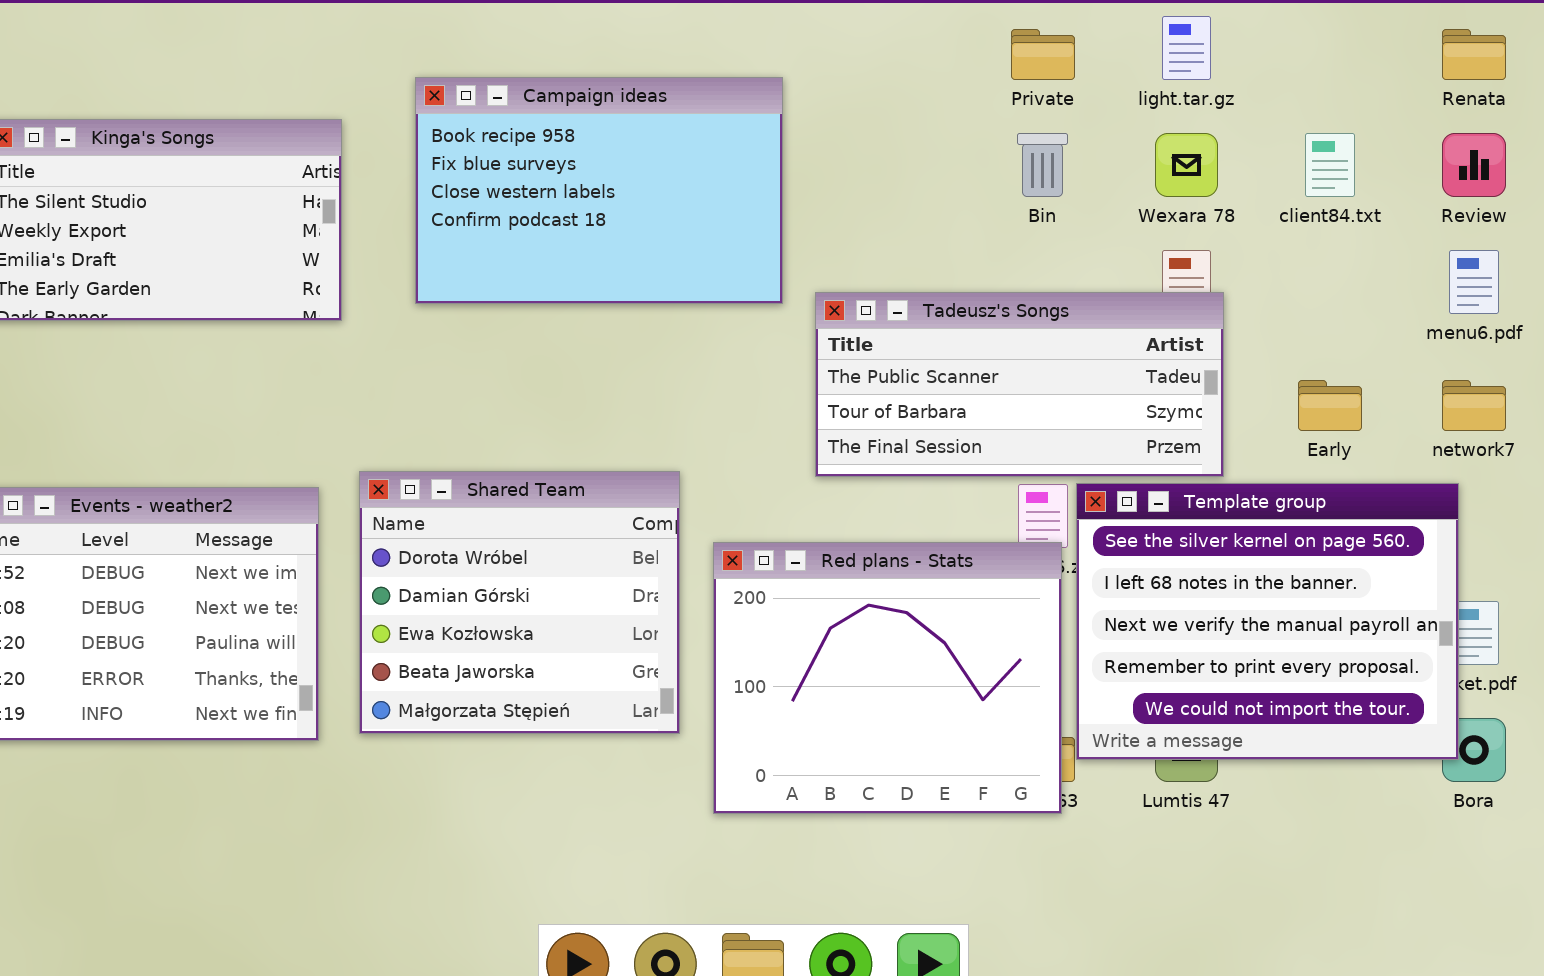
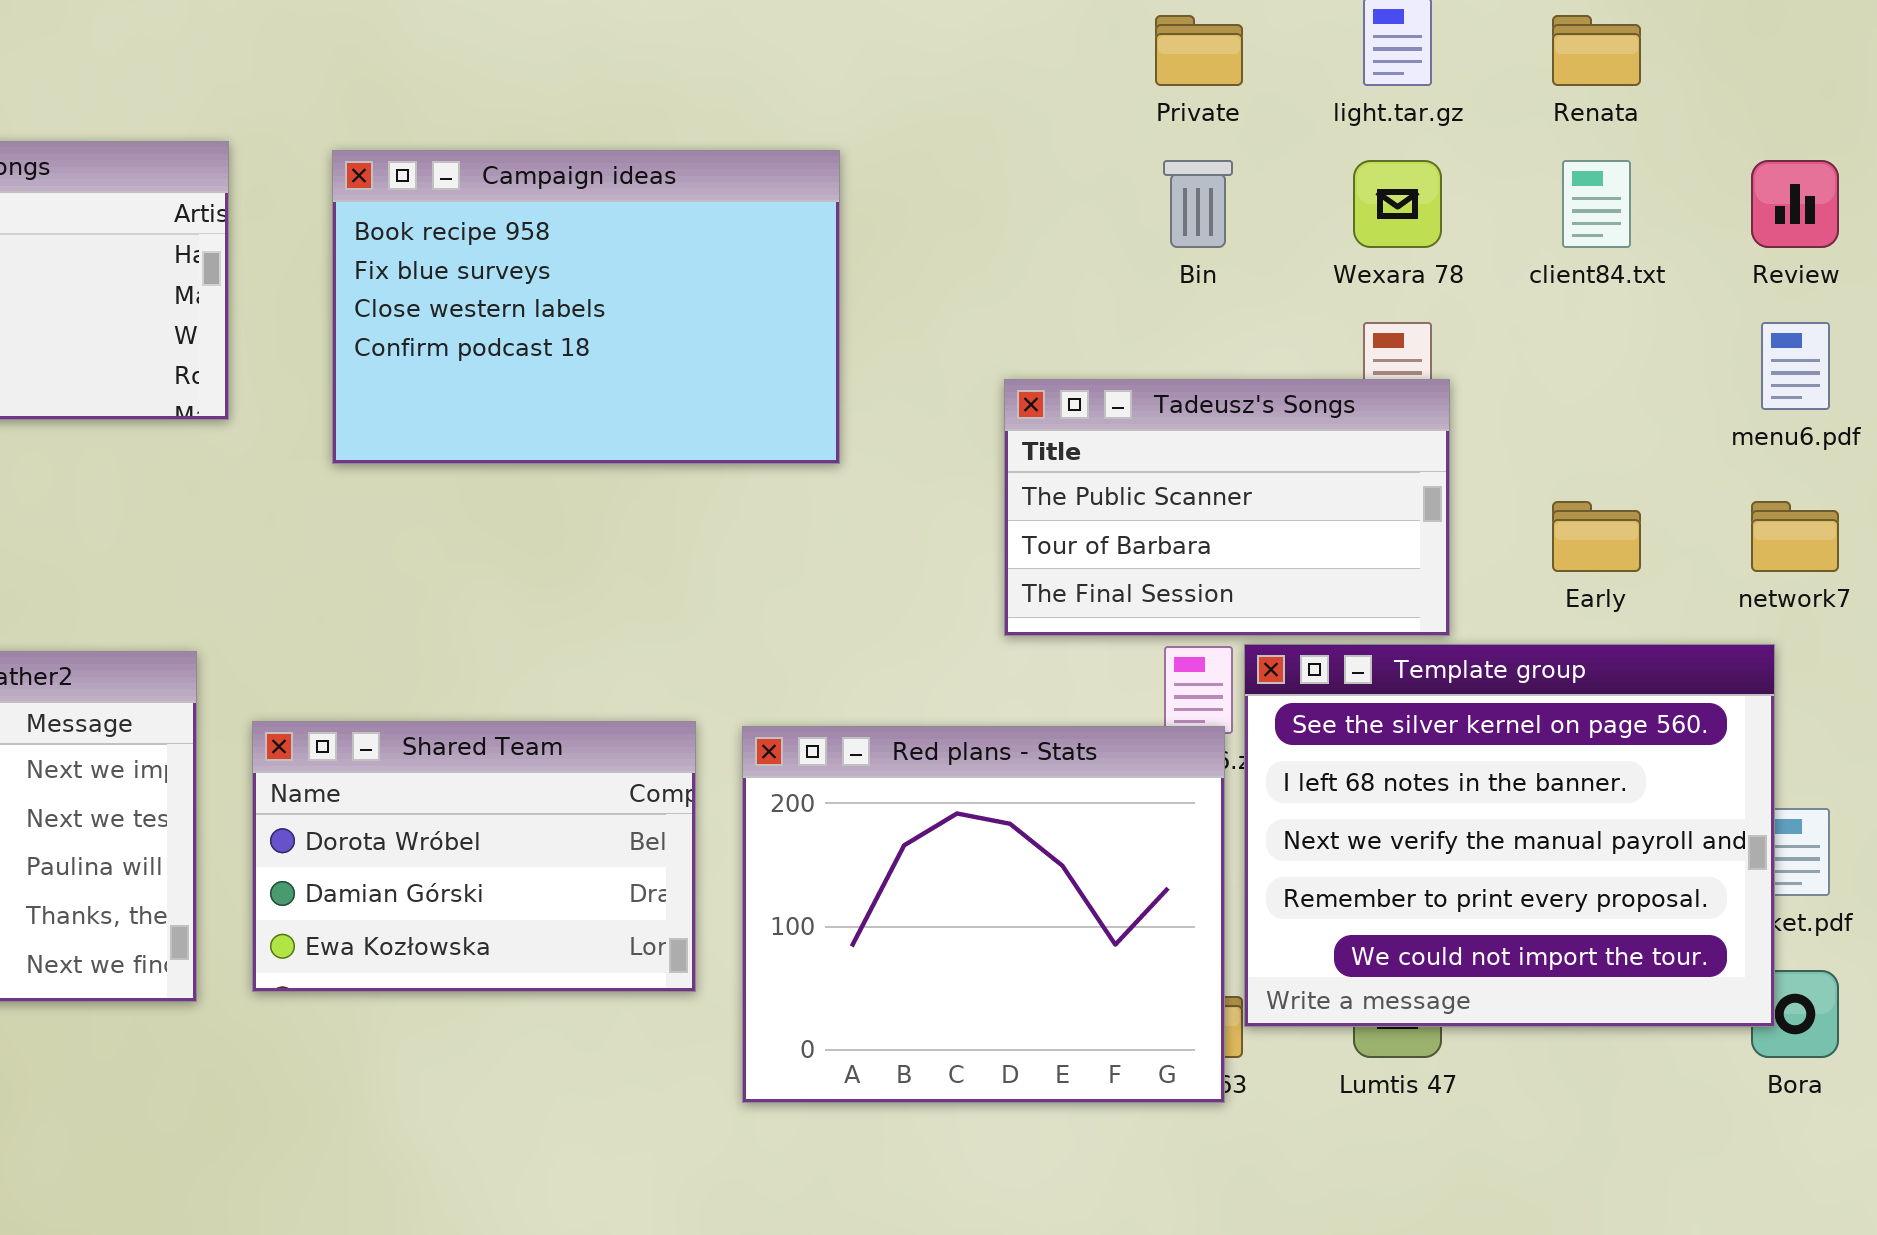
Renata: [1442,29,1506,80] -> [1552,15,1641,86], moved
Campaign ideas: [415,77,783,304] -> [332,150,840,464], moved
Tadeusz's Songs: [815,292,1224,477] -> [1004,379,1450,636], resized
Shared Team: [359,471,680,734] -> [252,721,696,992], resized

